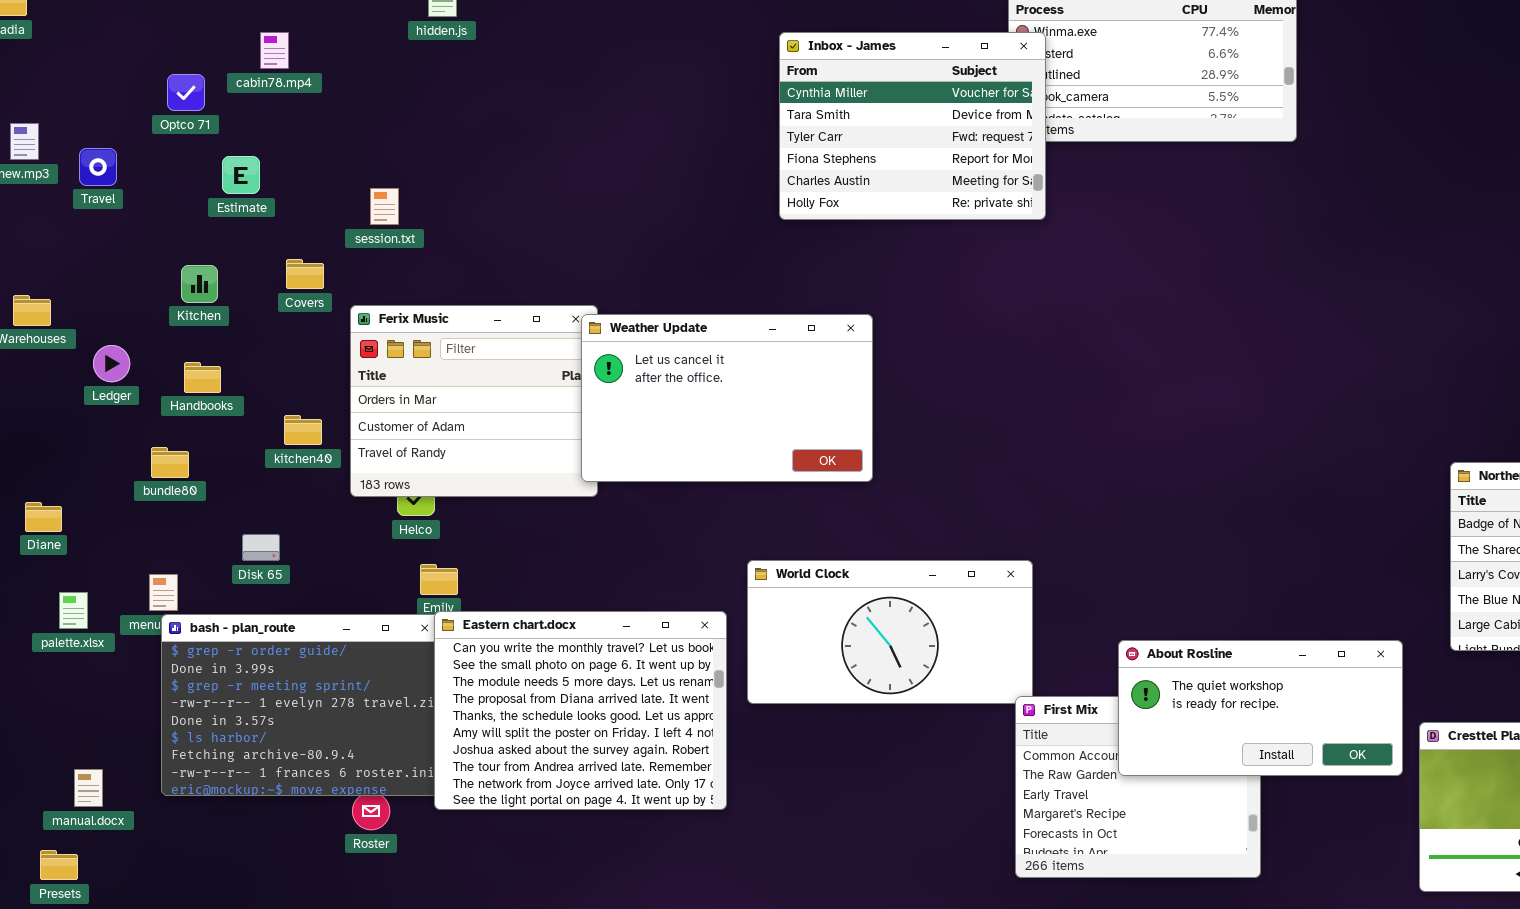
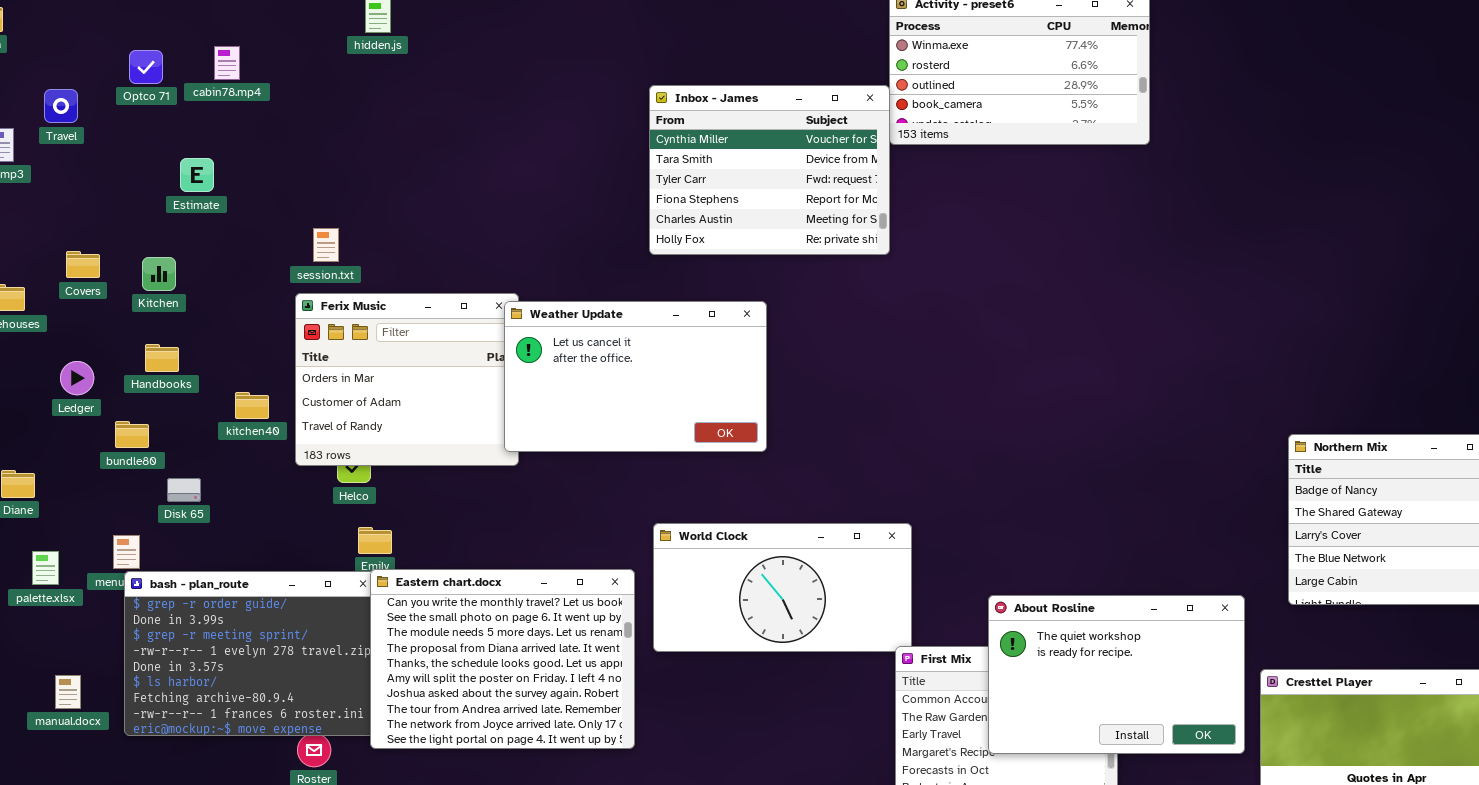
Inbox - James: [779,32,1046,220] -> [649,85,890,255], moved
Optco 71: [167,74,205,111] -> [129,50,163,84], moved
Travel: [79,148,117,186] -> [44,89,78,123], moved
session.txt: [370,188,399,225] -> [313,228,339,262], moved
Covers: [286,259,324,289] -> [66,251,100,278], moved
Ledger: [93,345,130,382] -> [60,361,94,395], moved
Disk 65: [242,534,280,561] -> [167,478,201,502], moved
About Rosline: [1118,640,1403,776] -> [988,595,1245,754], resized
manual.docx: [74,769,103,807] -> [55,675,81,709], moved

